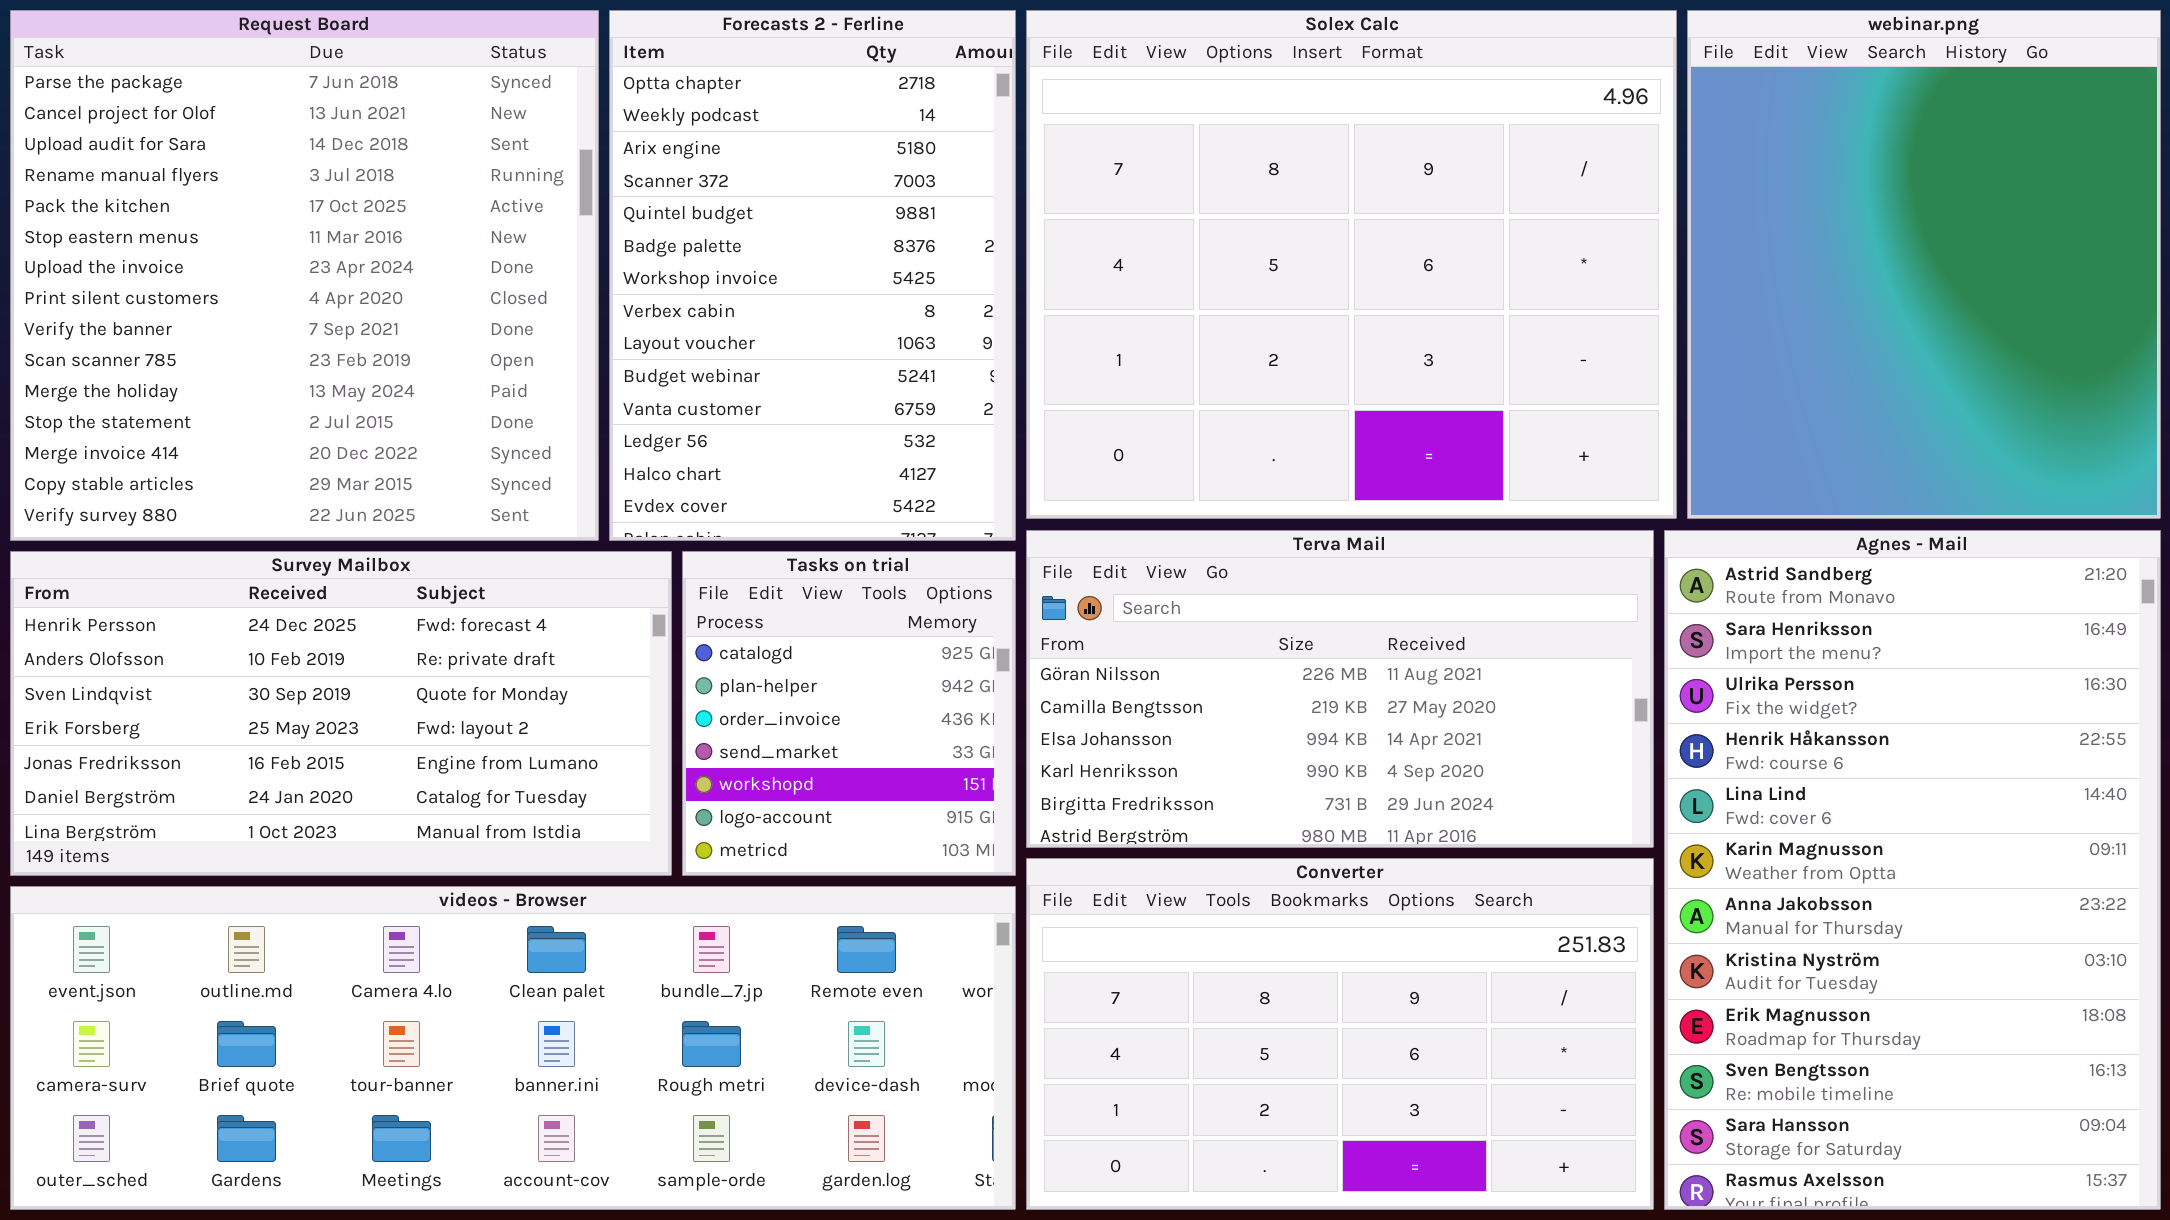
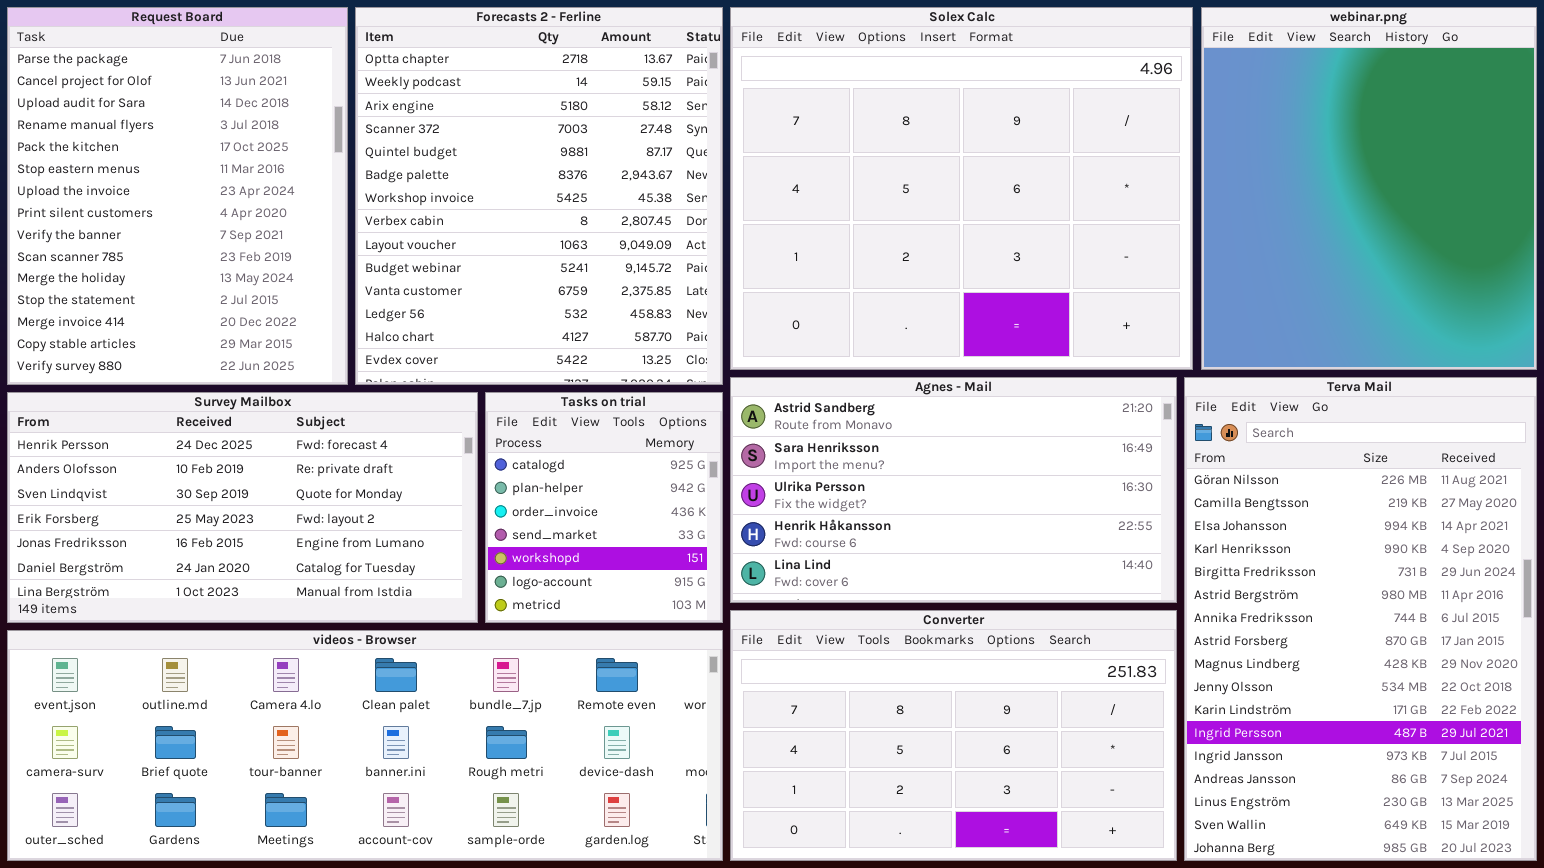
Request Board: [10,10,599,541] -> [7,7,348,385], resized
Forecasts 2 - Ferline: [609,10,1016,541] -> [355,7,723,385], resized
Terva Mail: [1026,530,1654,848] -> [1184,377,1537,861], moved, resized
Agnes - Mail: [1664,530,2161,1210] -> [730,377,1177,603], moved, resized

